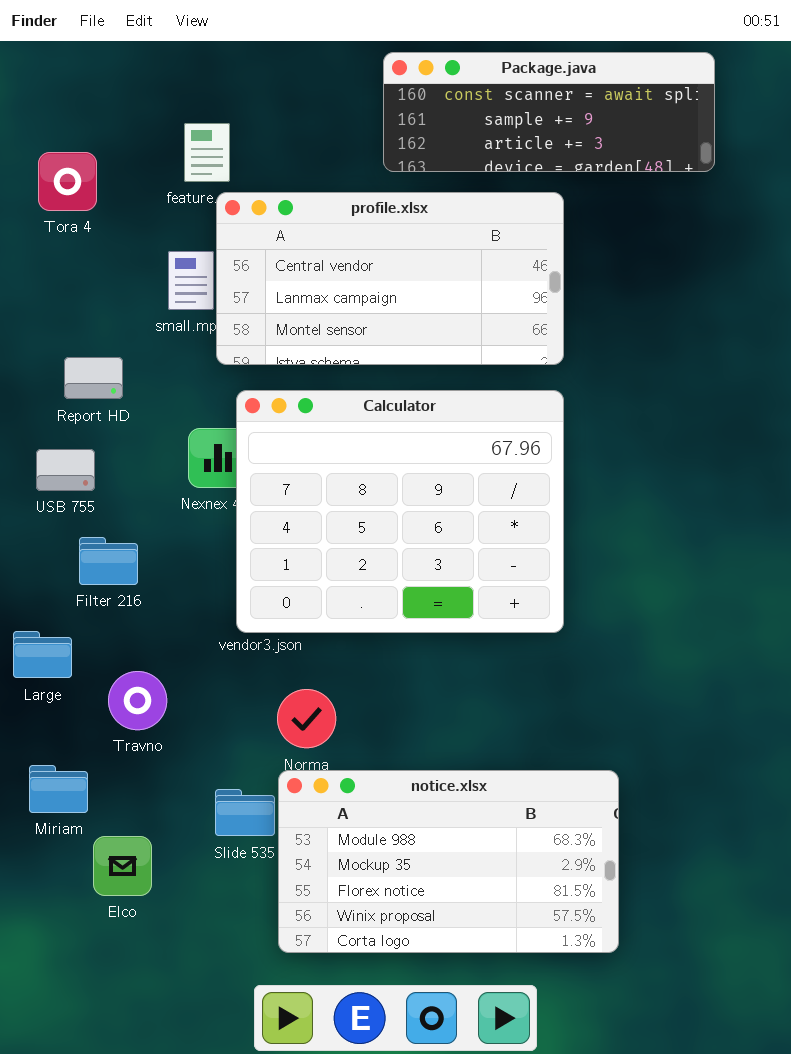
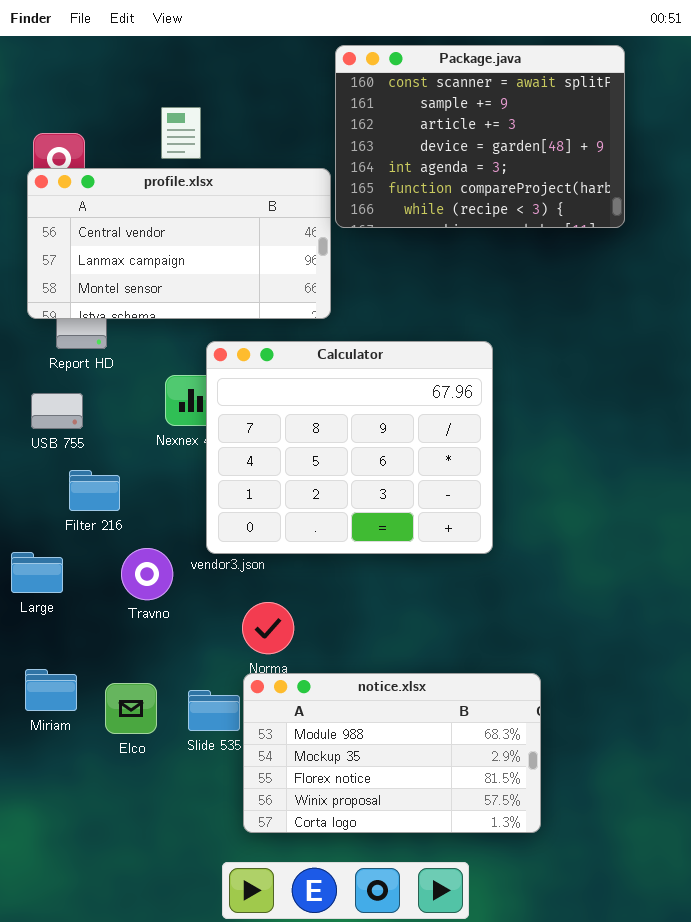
Package.java: [383,52,715,172] -> [335,45,625,228], resized
profile.xlsx: [216,192,564,365] -> [27,168,331,319], moved
Travno: [108,671,167,730] -> [121,548,173,600], moved
Elco: [93,836,152,896] -> [105,683,157,734], moved

